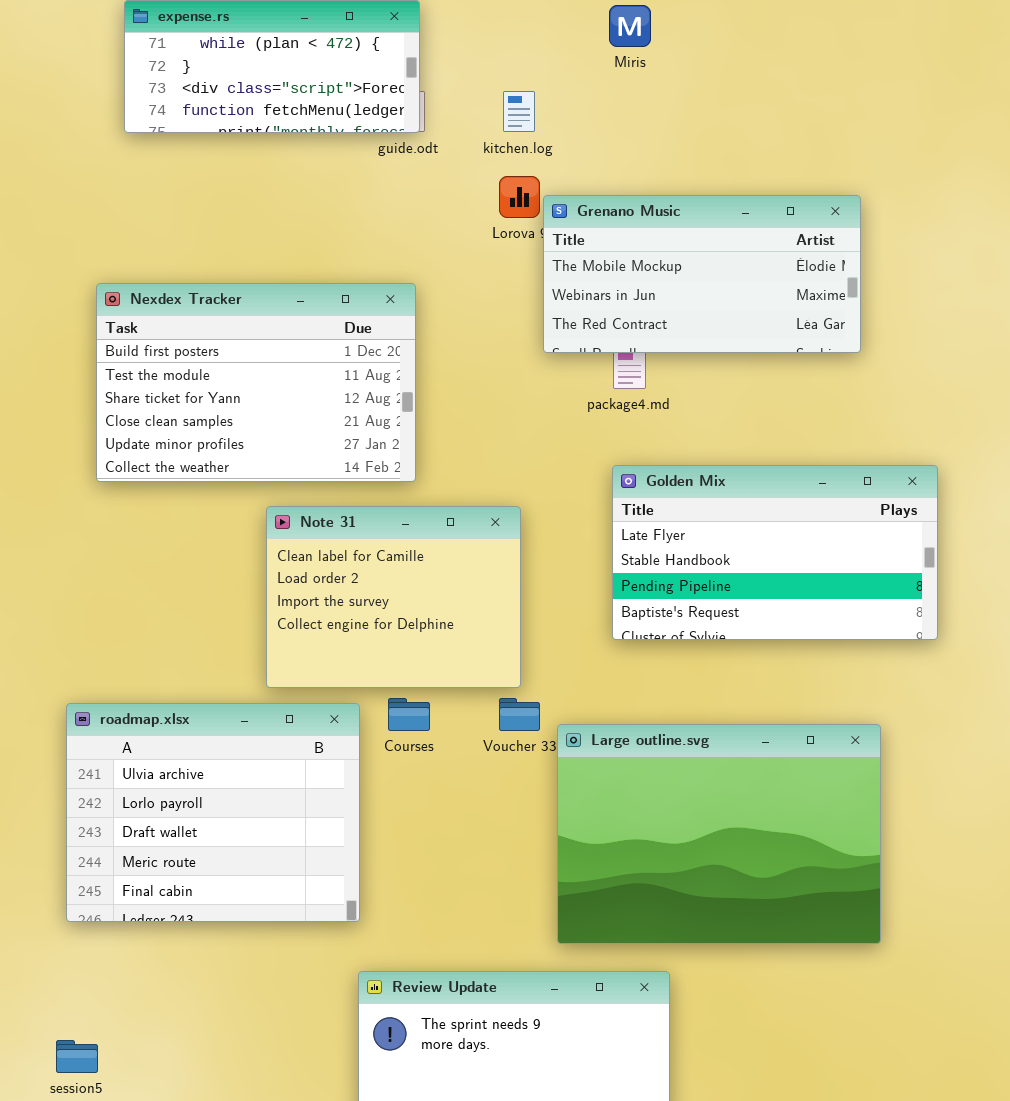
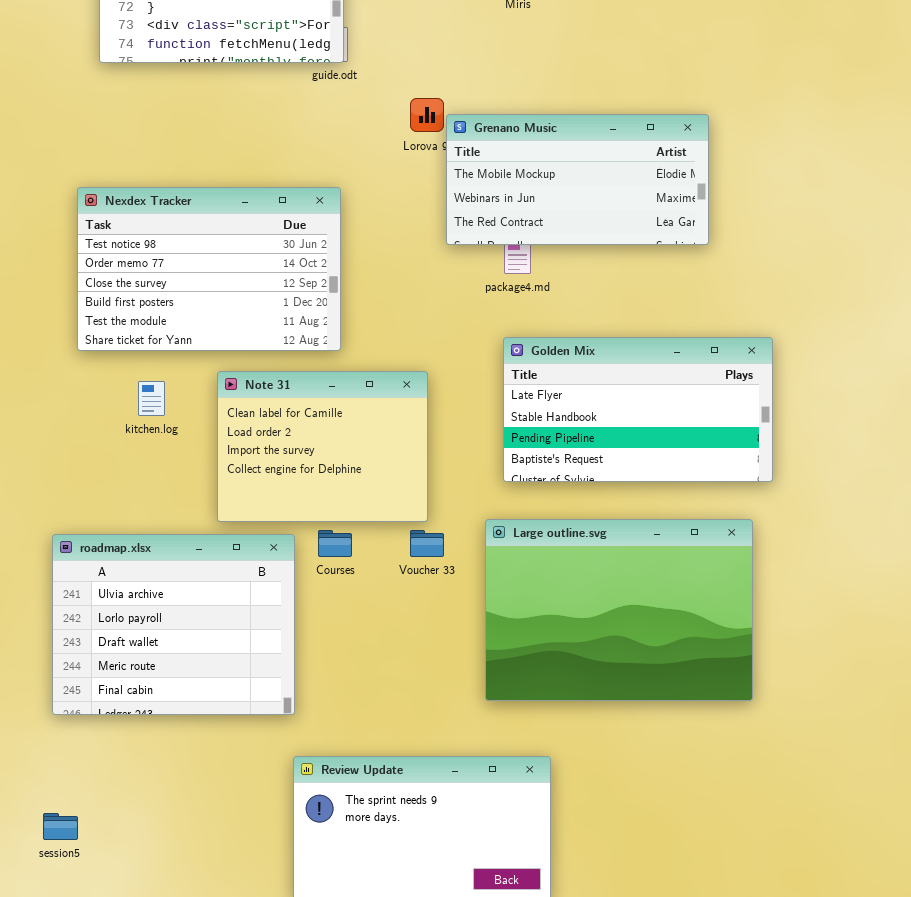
kitchen.log: [503,91,535,132] -> [138,381,165,416], moved
Nexdex Tracker: [96,283,416,482] -> [77,187,341,351], scrolled up 3 rows
Large outline.svg: [557,724,881,944] -> [485,519,753,701], moved

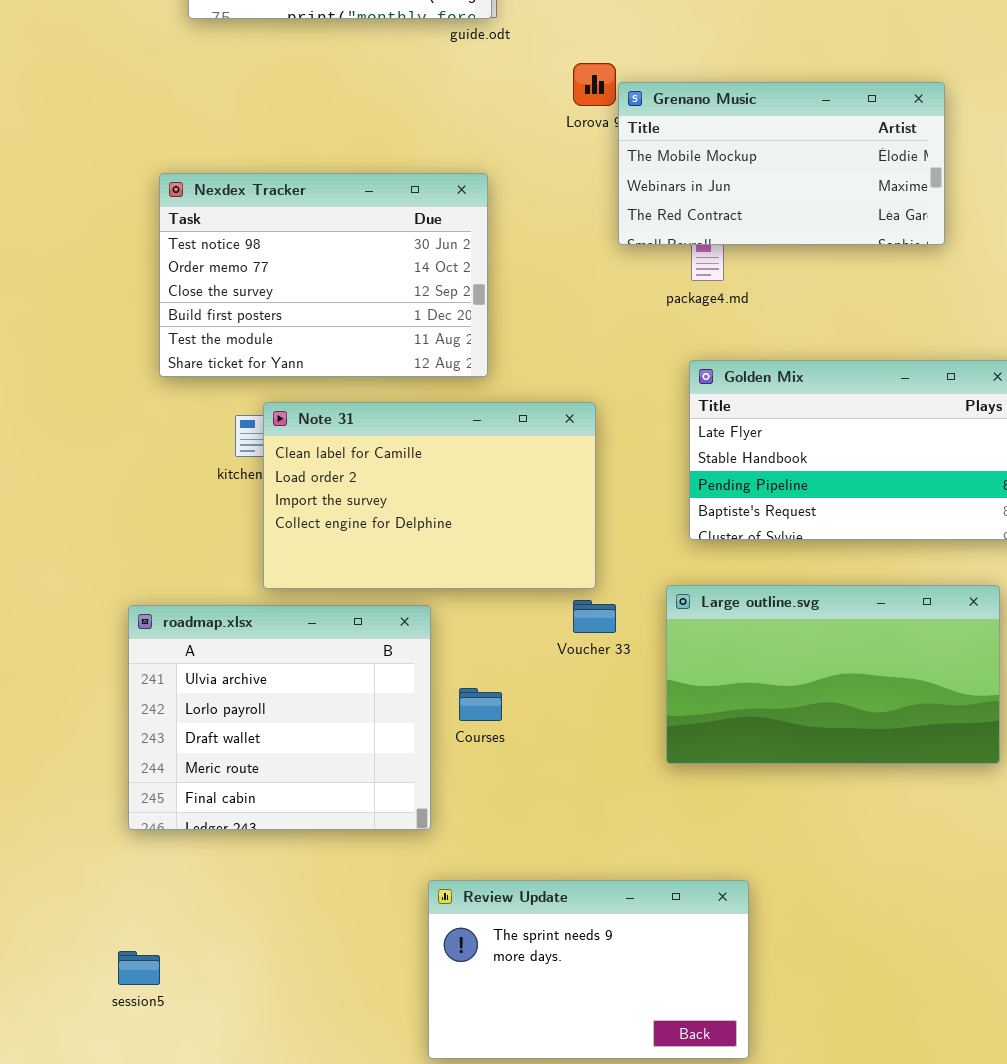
Note 31: [217,371,428,522] -> [263,402,596,589], resized
Large outline.svg: [485,519,753,701] -> [666,585,1000,764], resized
Courses: [318,530,352,557] -> [459,688,502,721], moved

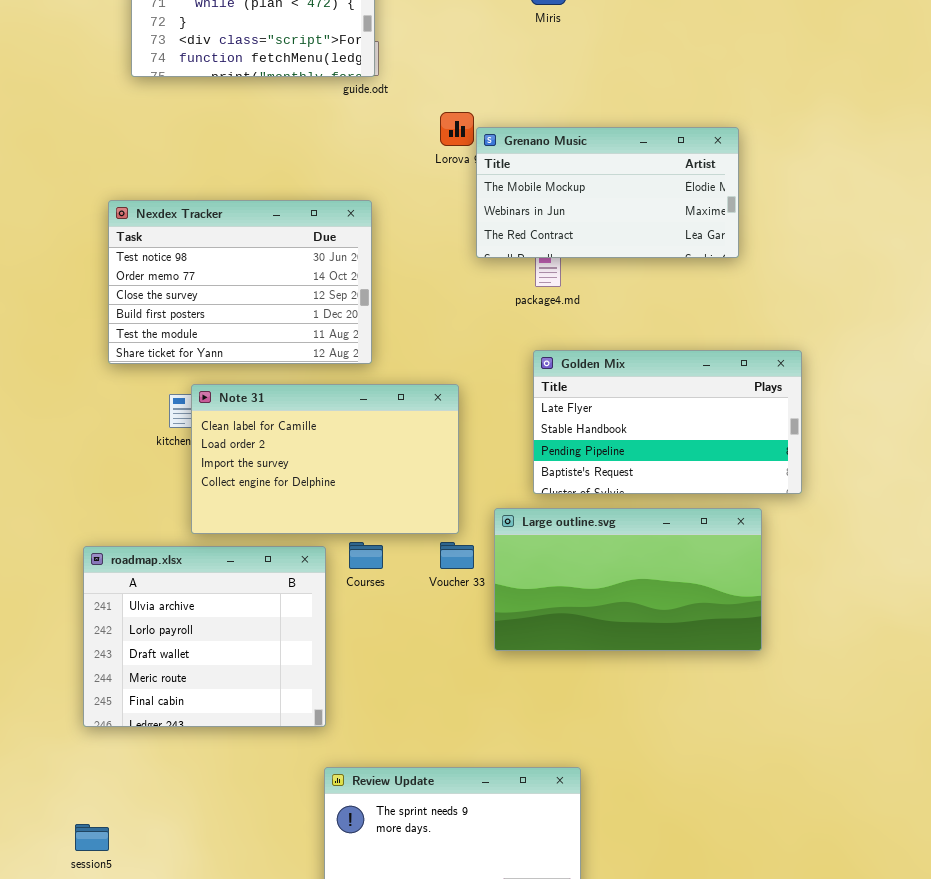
Large outline.svg: [666,585,1000,764] -> [494,508,762,651], moved
Courses: [459,688,502,721] -> [349,542,383,569], moved

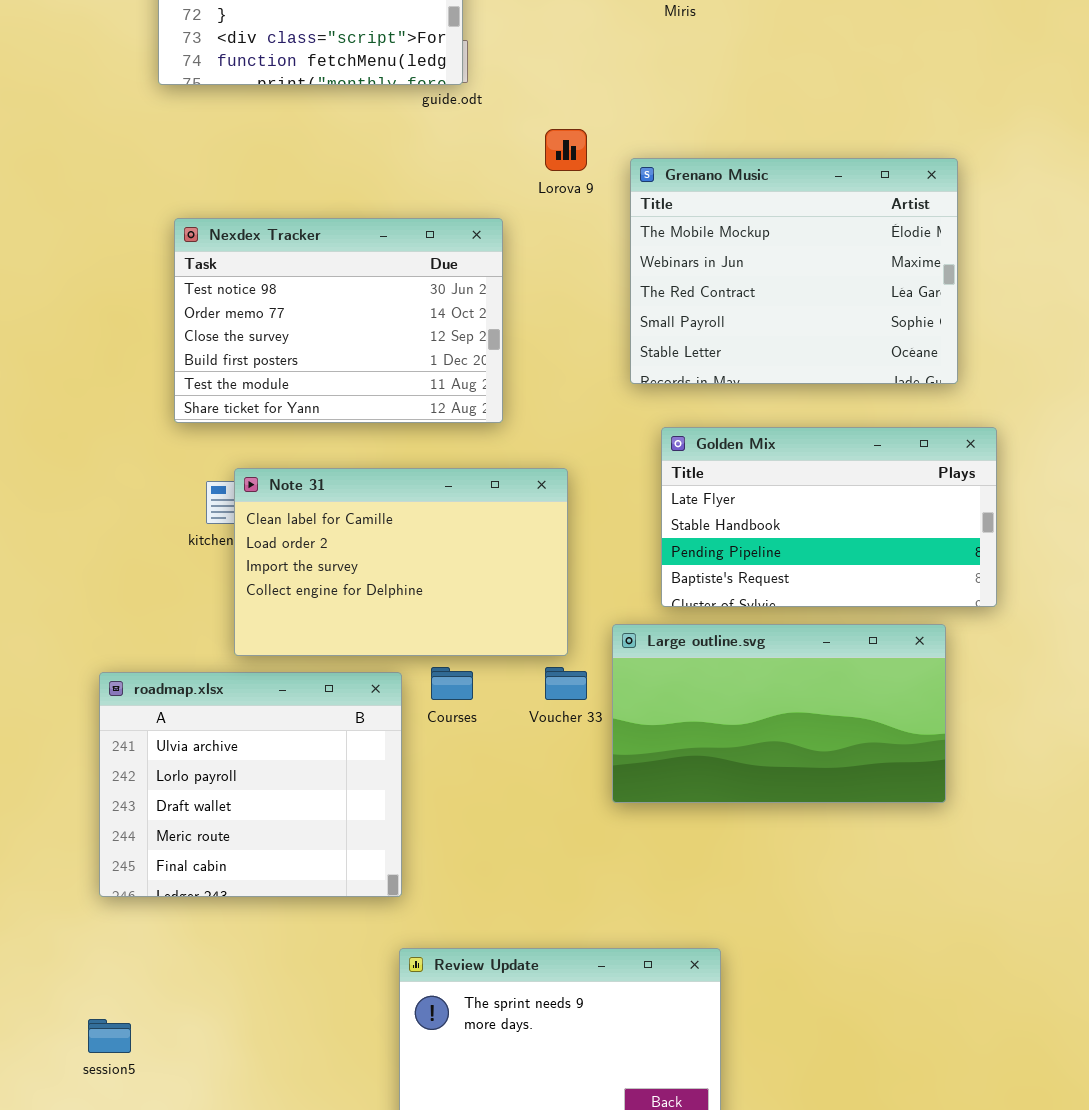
Grenano Music: [476,127,739,258] -> [630,158,958,384], moved, resized
Nexdex Tracker: [108,200,372,364] -> [174,218,503,423], moved

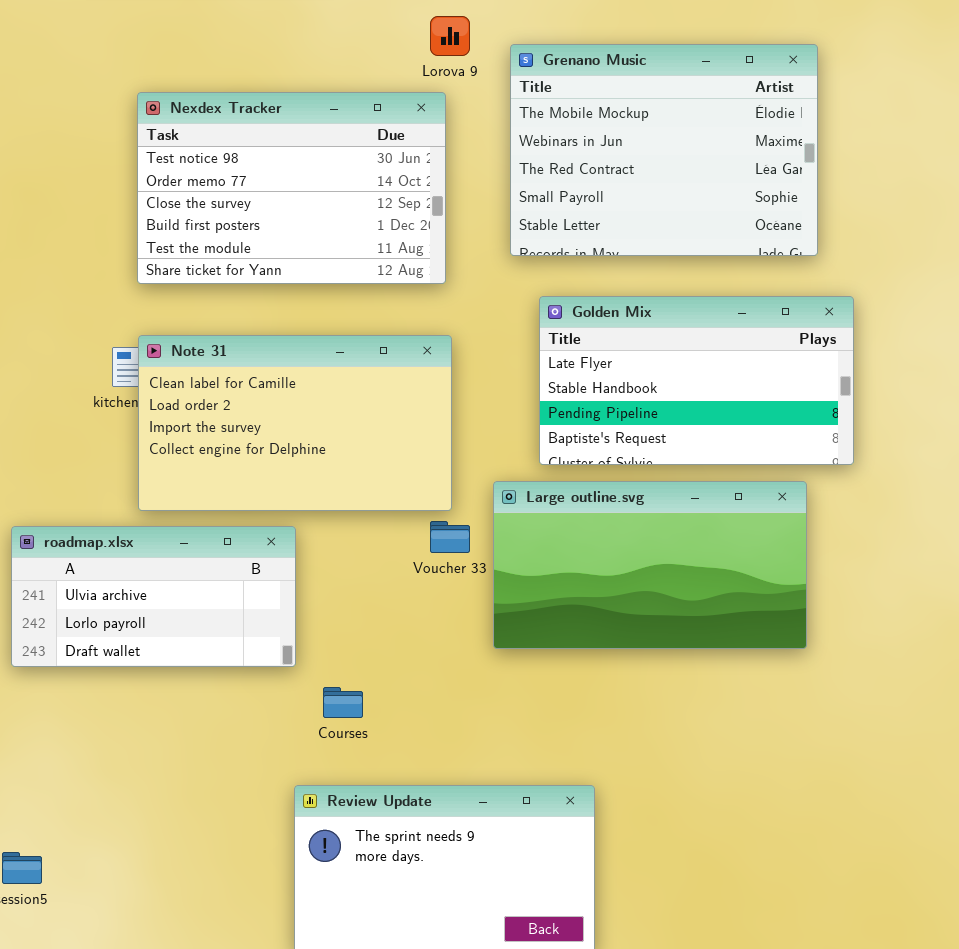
Nexdex Tracker: [174,218,503,423] -> [137,92,446,284], moved
Courses: [431,667,473,700] -> [323,687,363,718], moved
roadmap.xlsx: [99,672,402,897] -> [11,526,296,667], resized

